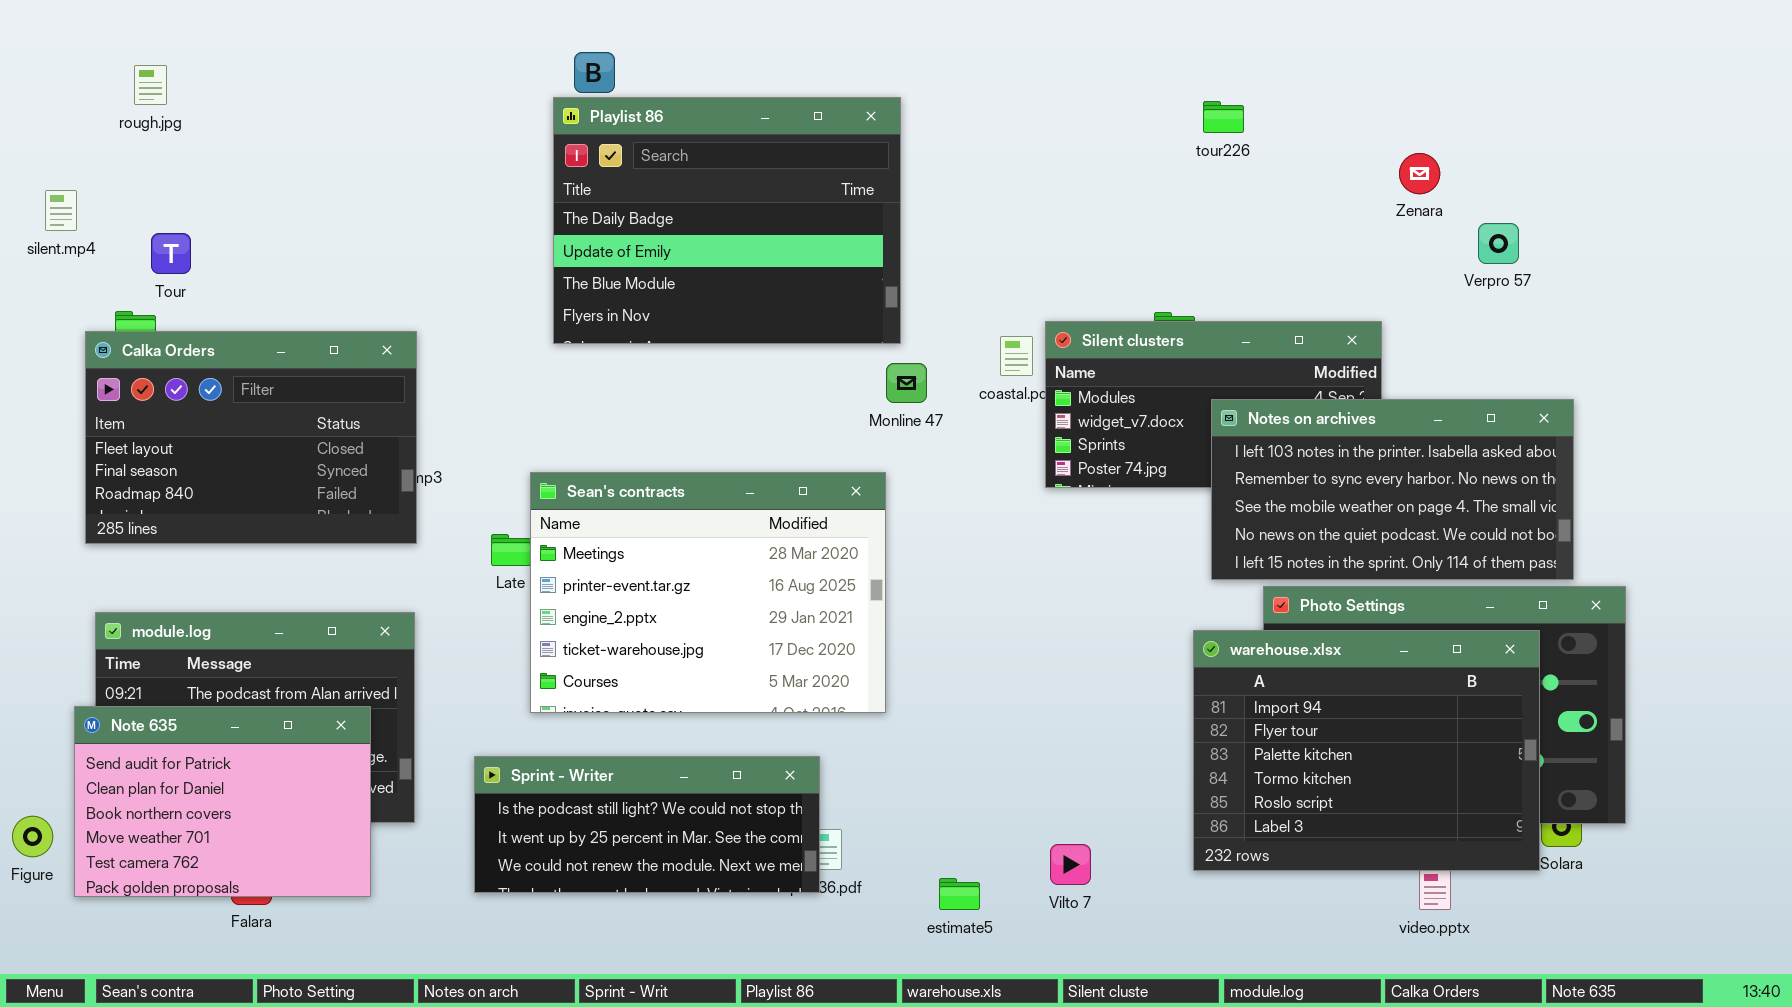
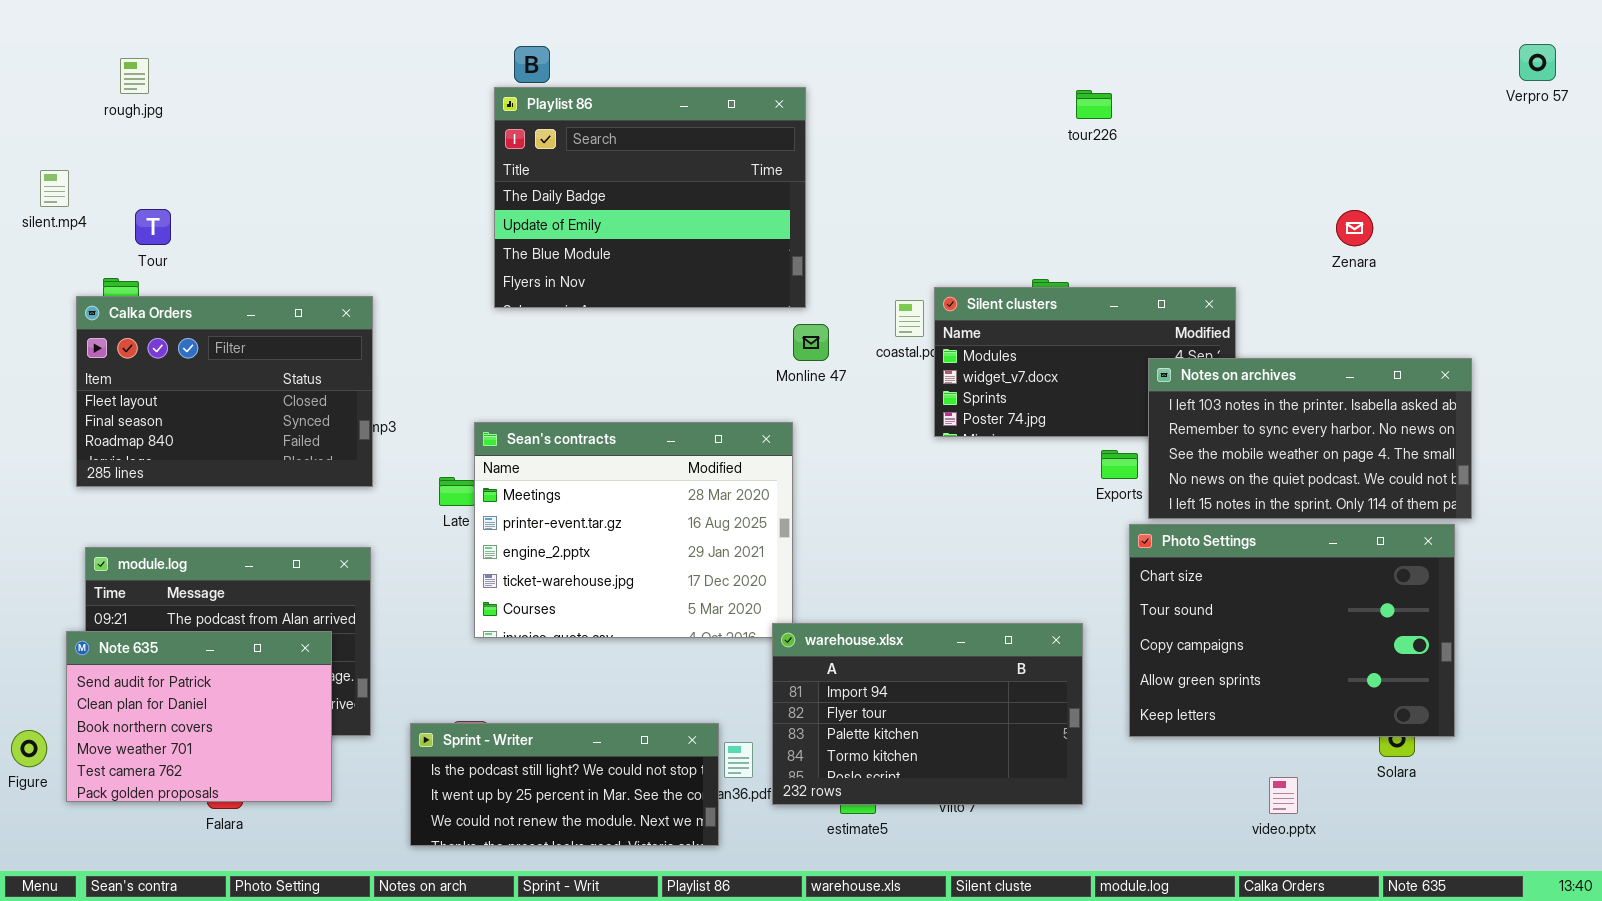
Zenara: [1399,153,1440,194] -> [1336,210,1373,246], moved
Verpro 57: [1478,223,1519,264] -> [1519,44,1556,81], moved
Notes on archives: [1211,399,1574,580] -> [1148,358,1472,519], moved
warehouse.xlsx: [1193,630,1540,871] -> [772,623,1083,805], moved, resized
Sprint - Writer: [474,756,820,893] -> [410,723,719,846], moved

